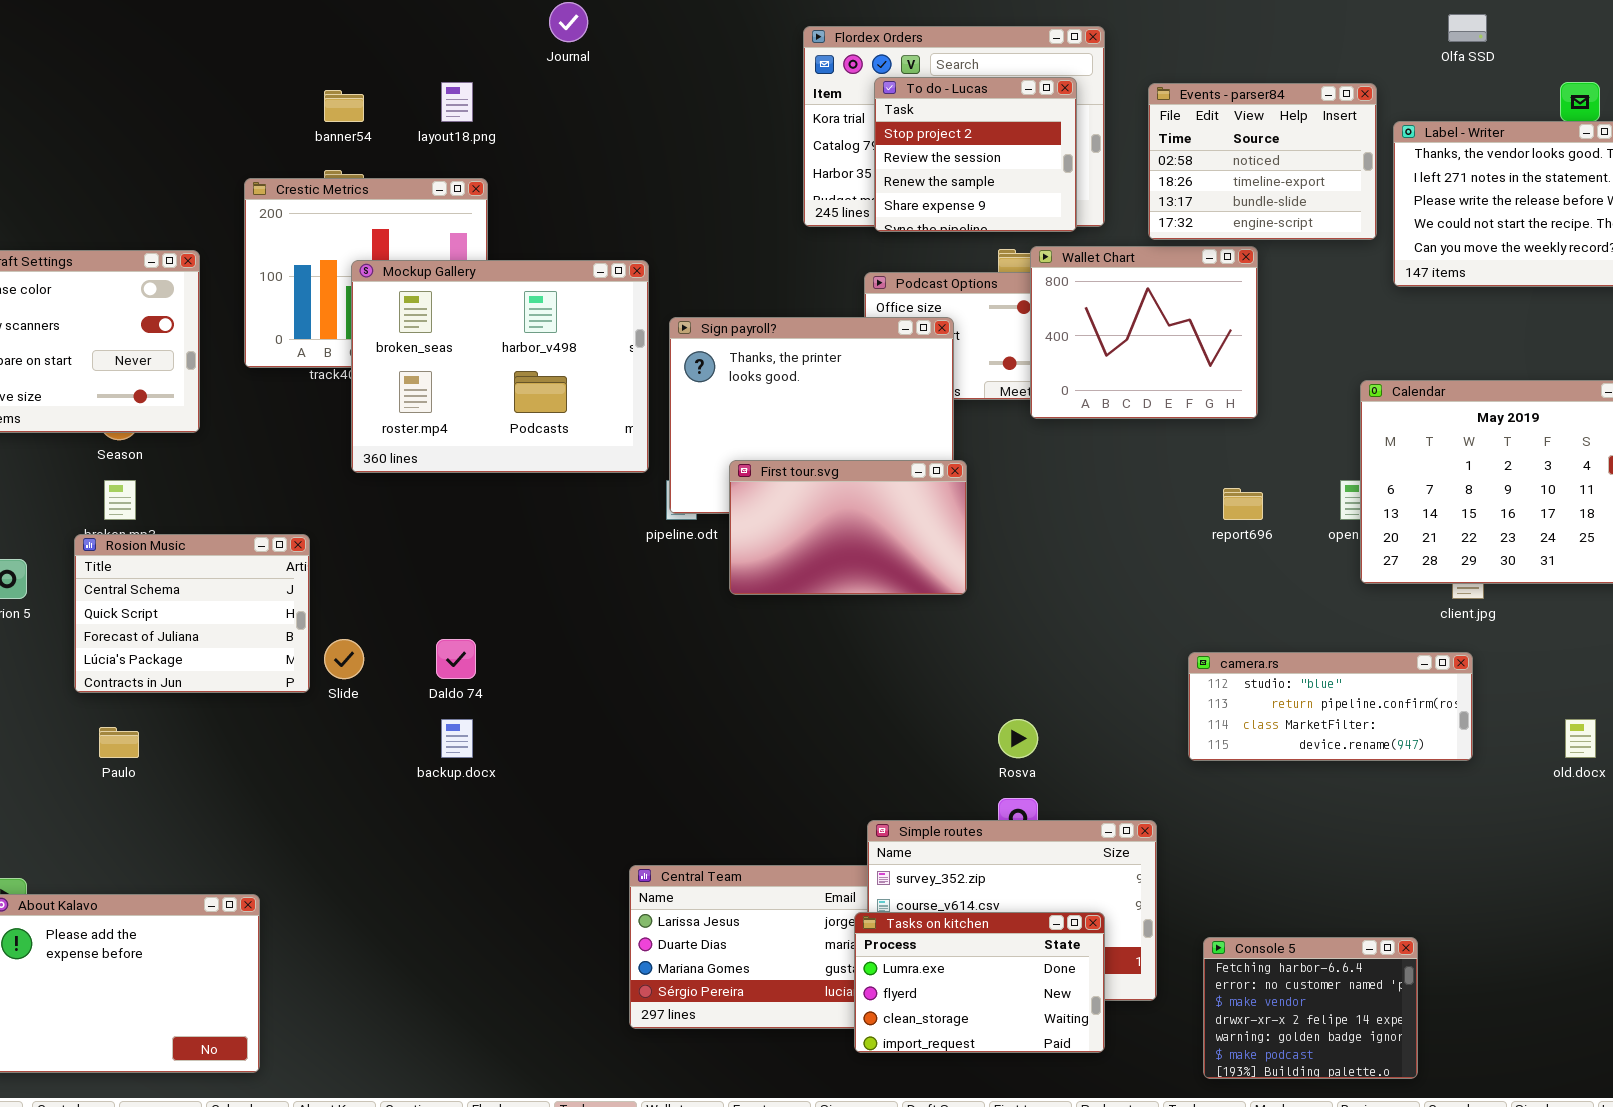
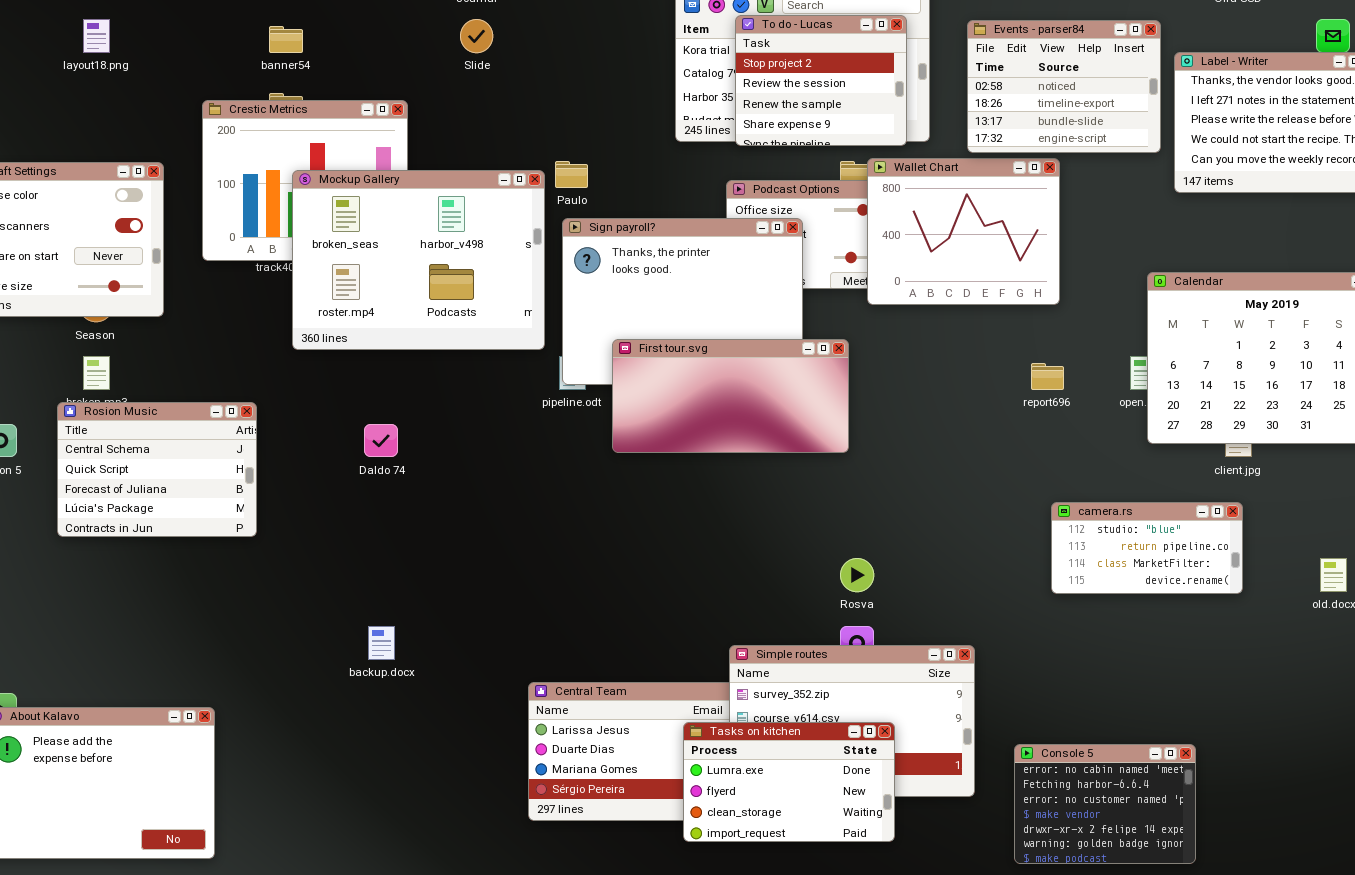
layout18.png: [441,82,473,122] -> [83,19,110,53], moved
First tour.svg: [729,460,967,595] -> [612,339,849,453], resized
Slide: [324,639,364,679] -> [460,19,493,53], moved
Daldo 74: [436,639,476,679] -> [364,424,398,457], moved
camera.rs: [1188,652,1473,761] -> [1051,502,1243,594], resized
backup.docx: [441,719,473,758] -> [368,626,395,660], moved
Paulo: [99,727,139,758] -> [555,161,588,188], moved
Tasks on kitchen: [854,912,1105,1053] -> [683,722,895,842], moved
Console 5: [1203,937,1418,1079] -> [1014,744,1196,864], scrolled up 1 row

